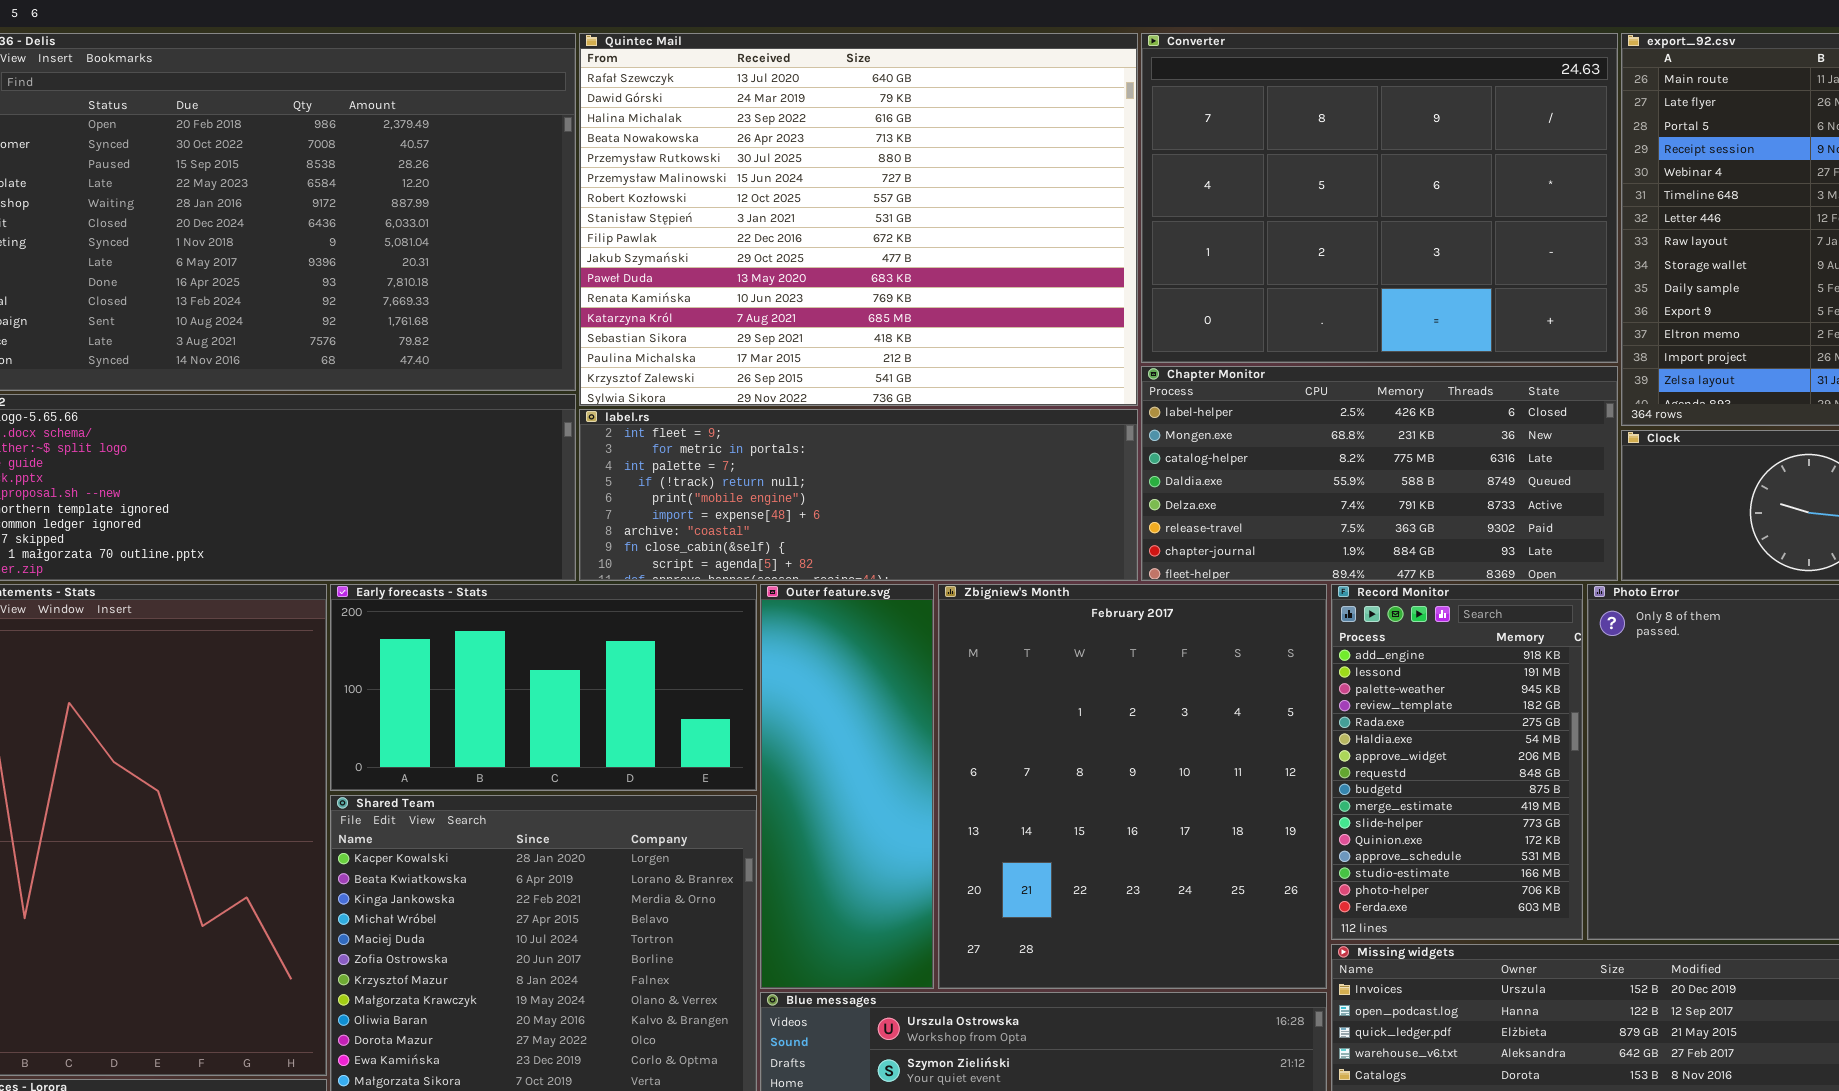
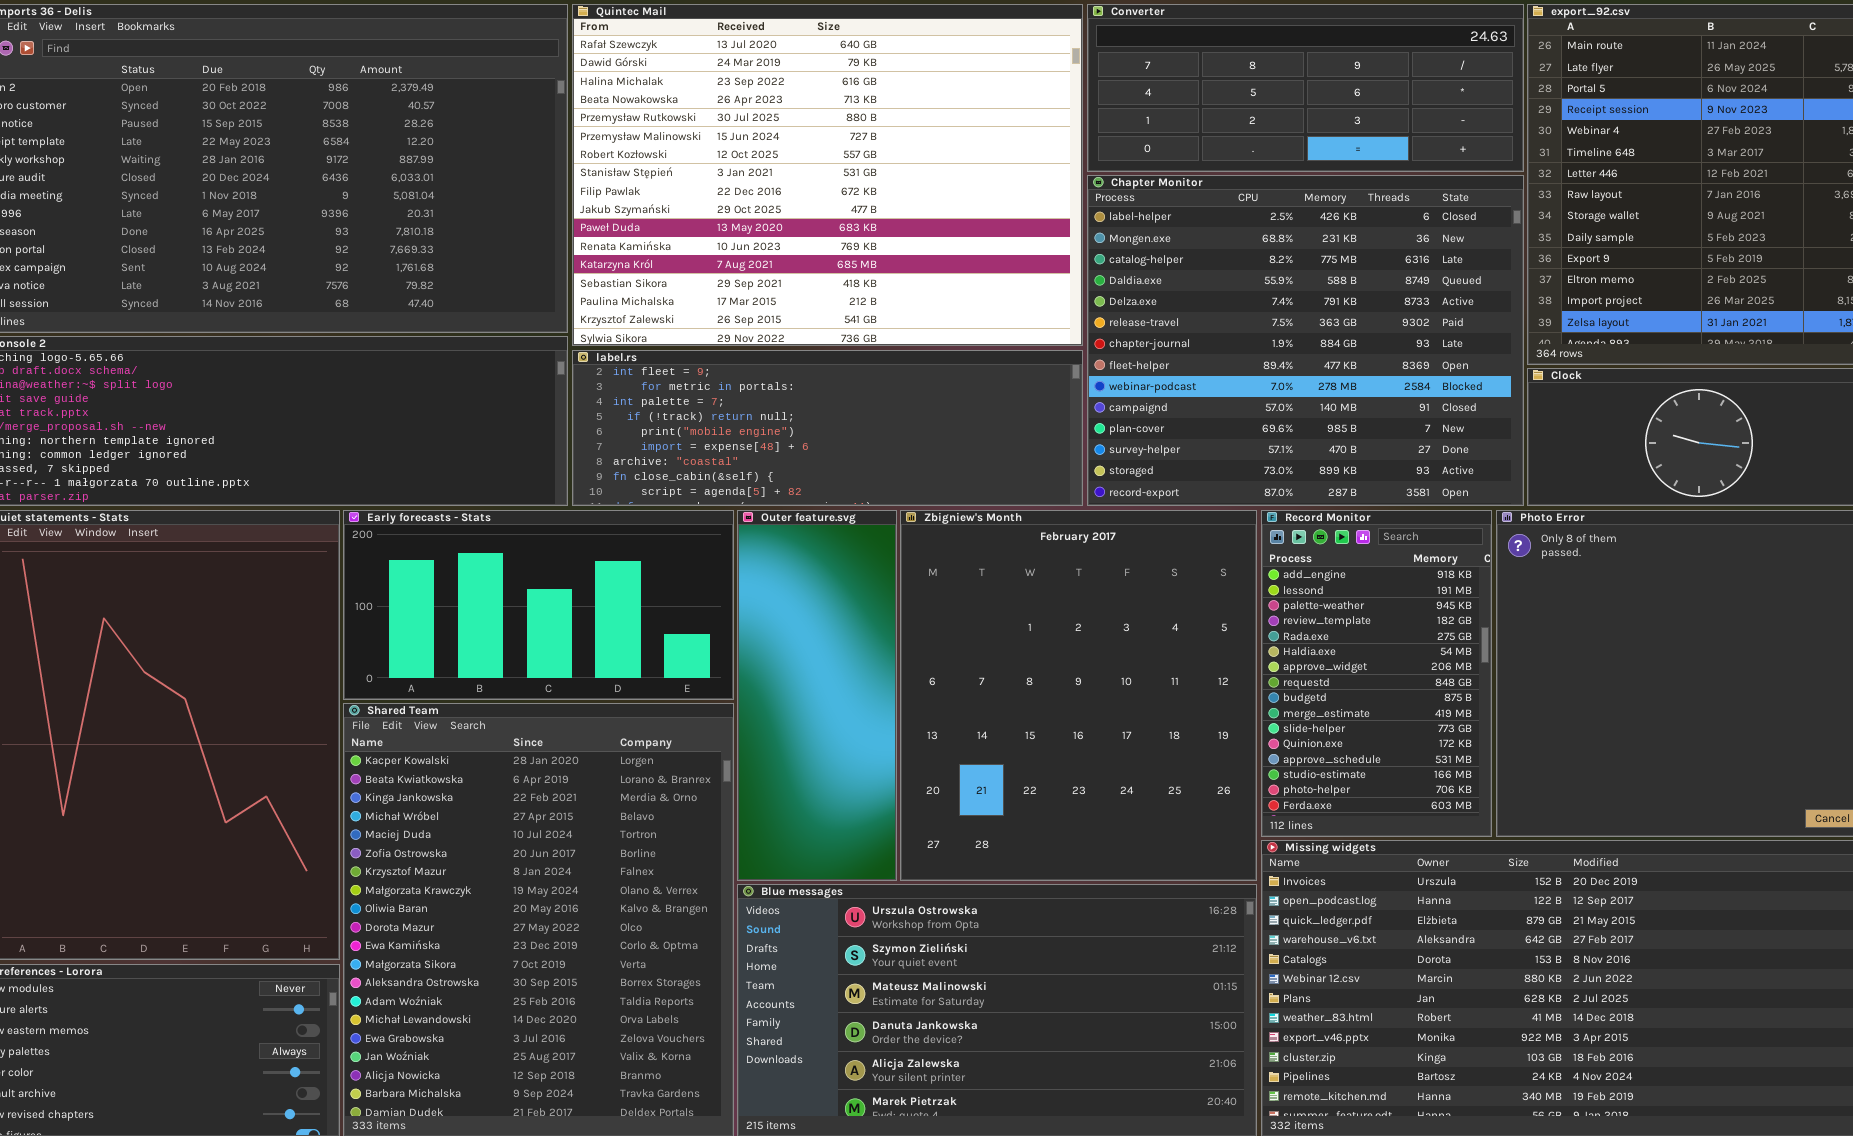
Converter: [1141,33,1618,363] -> [1087,4,1524,172], resized
Chapter Monitor: [1141,366,1618,581] -> [1087,175,1524,506], resized

